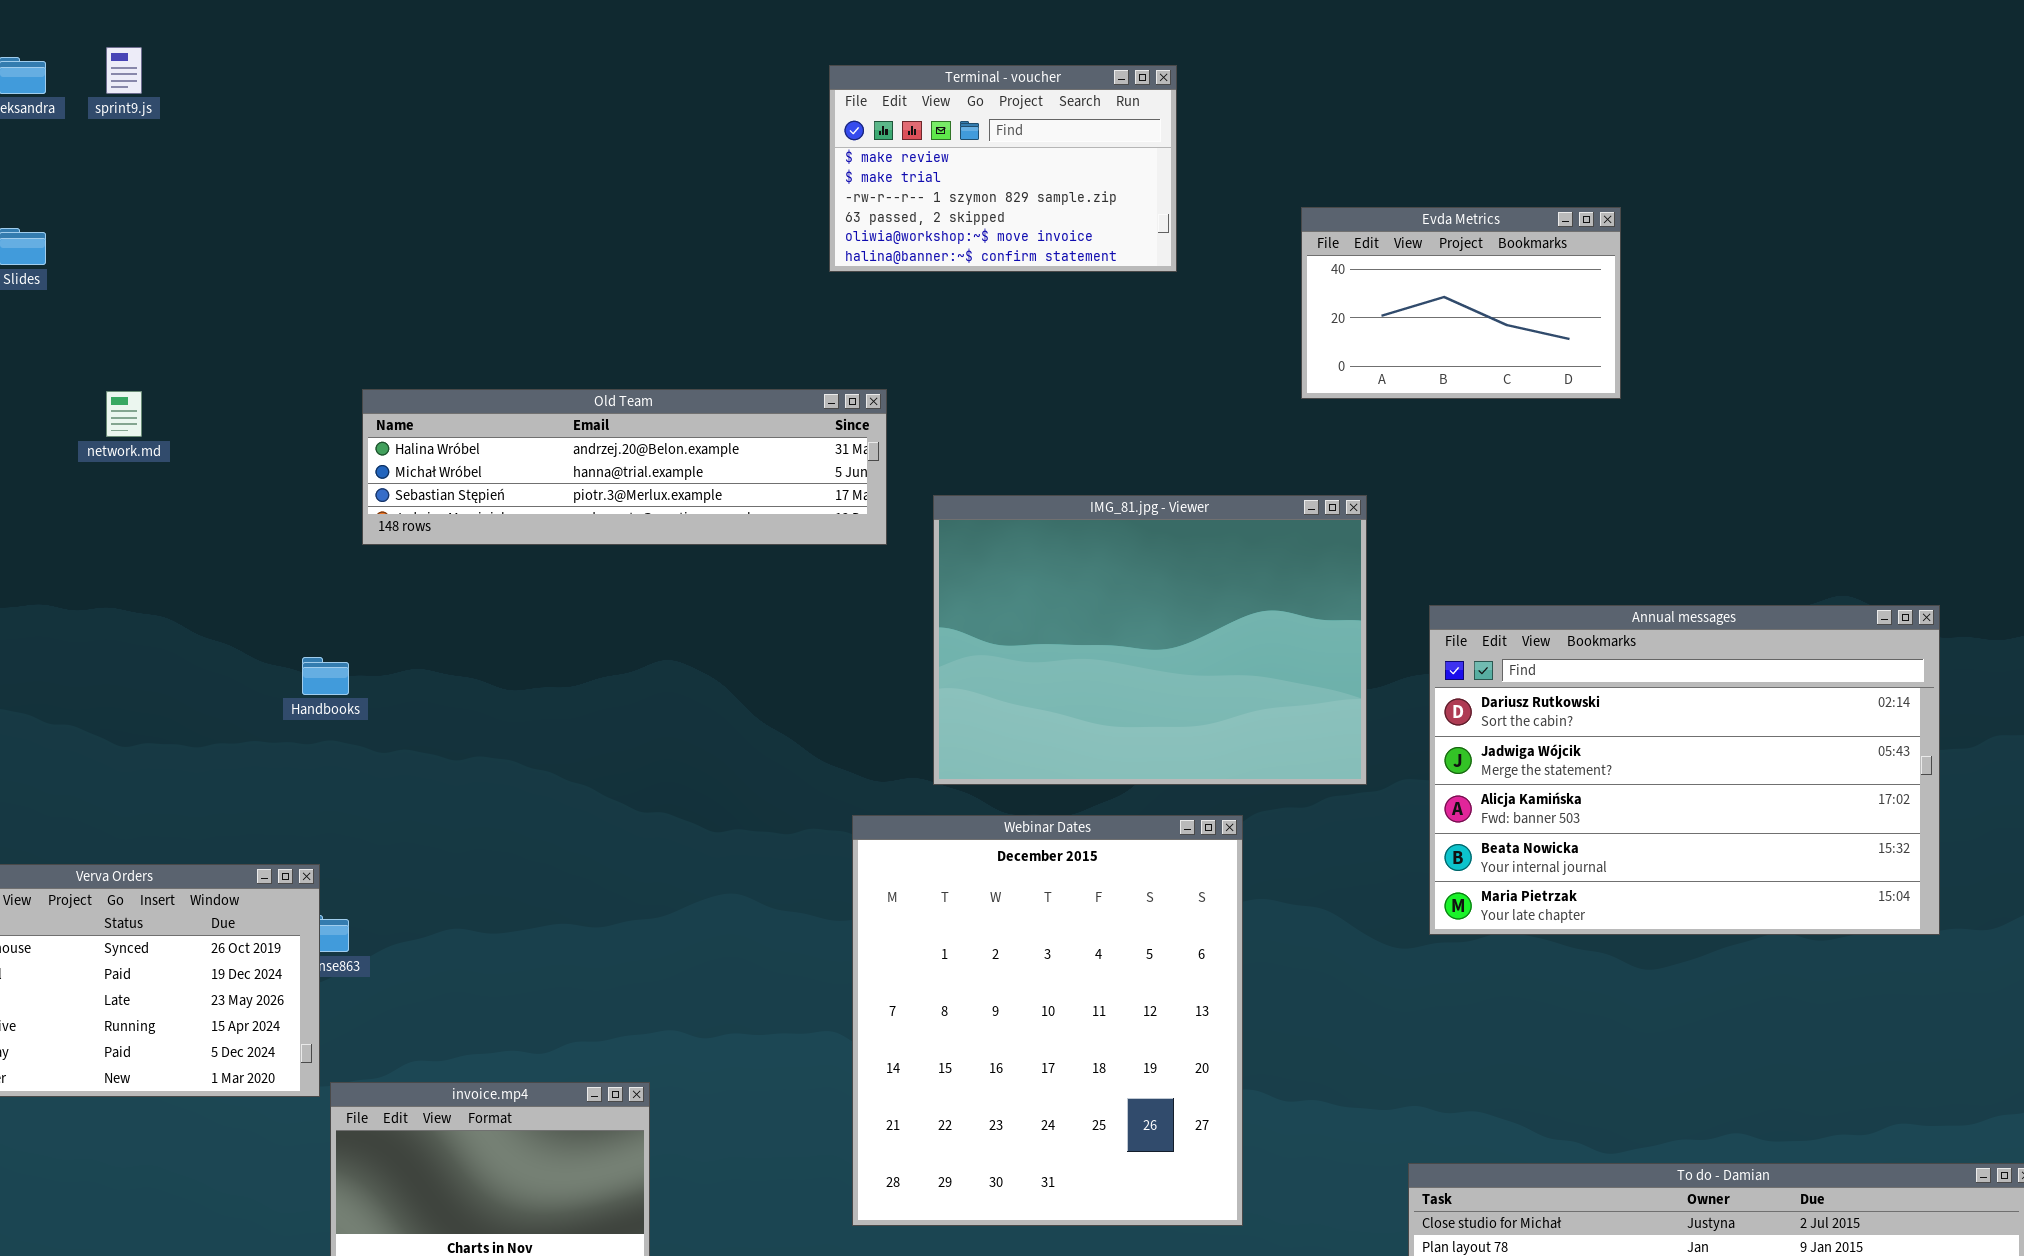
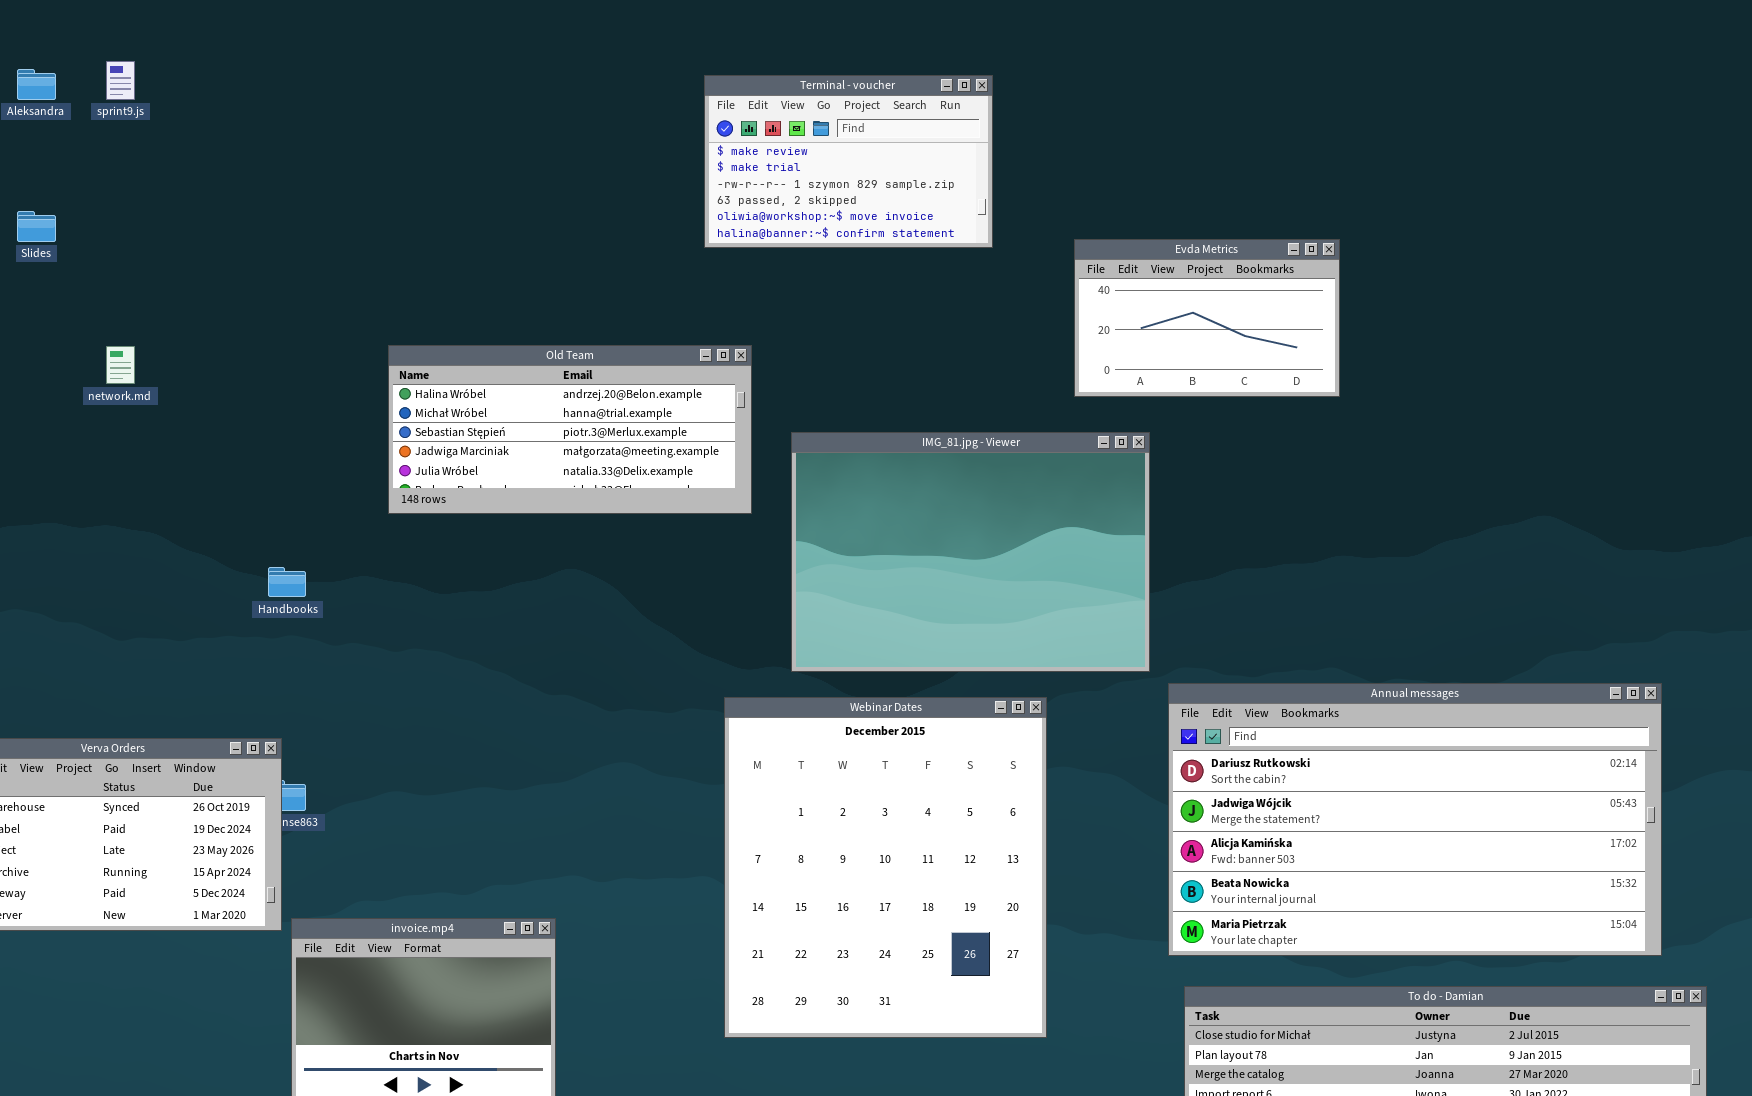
Evda Metrics: [1301,207,1621,399] -> [1074,239,1340,397], moved
Old Team: [362,389,887,545] -> [388,345,752,514], resized
Annual messages: [1429,605,1940,935] -> [1168,683,1662,956], moved, resized

